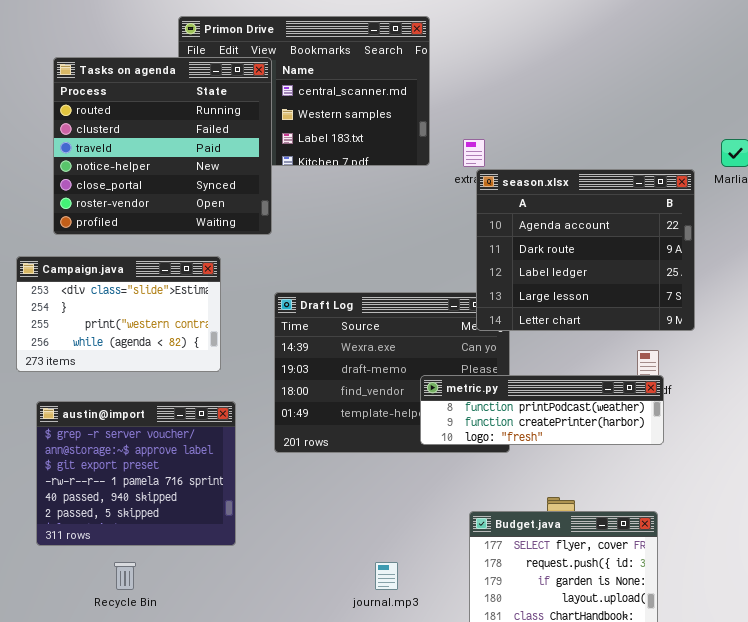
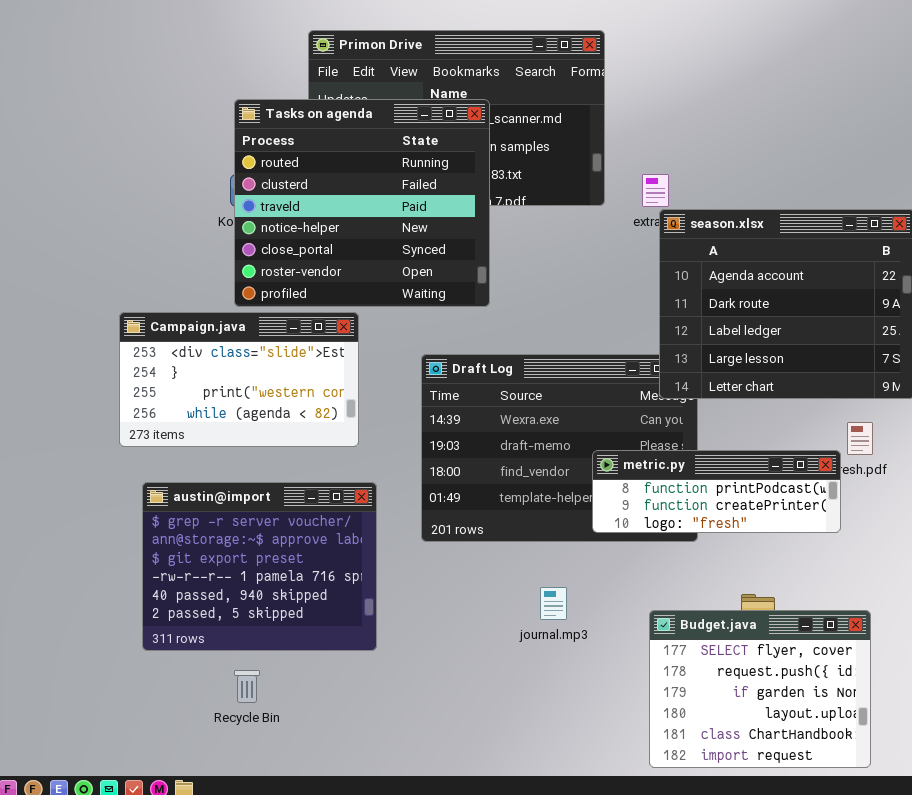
Tasks on agenda: [53,57,272,235] -> [234,99,490,307], moved
metric.py: [420,375,664,445] -> [592,450,841,533], resized
journal.mp3: [375,562,398,590] -> [540,587,567,620], moved

